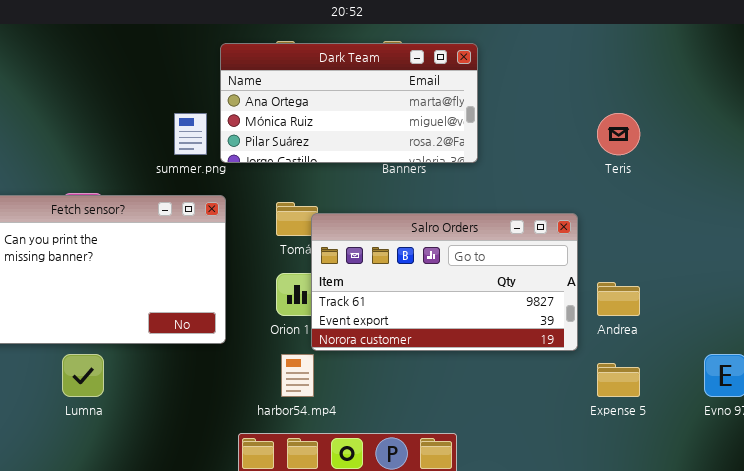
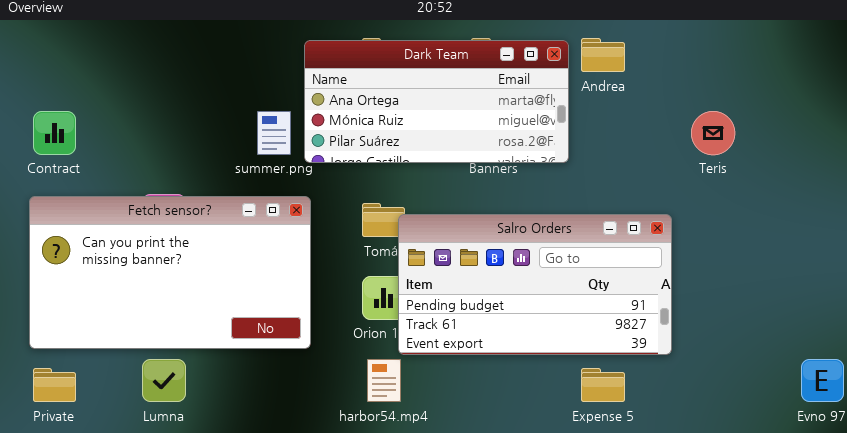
Salro Orders: [311,213,578,351] -> [398,214,672,355], scrolled up 1 row
Andrea: [597,282,640,316] -> [581,38,625,72], moved
Expense 5: [597,363,640,397] -> [581,368,625,402], moved

